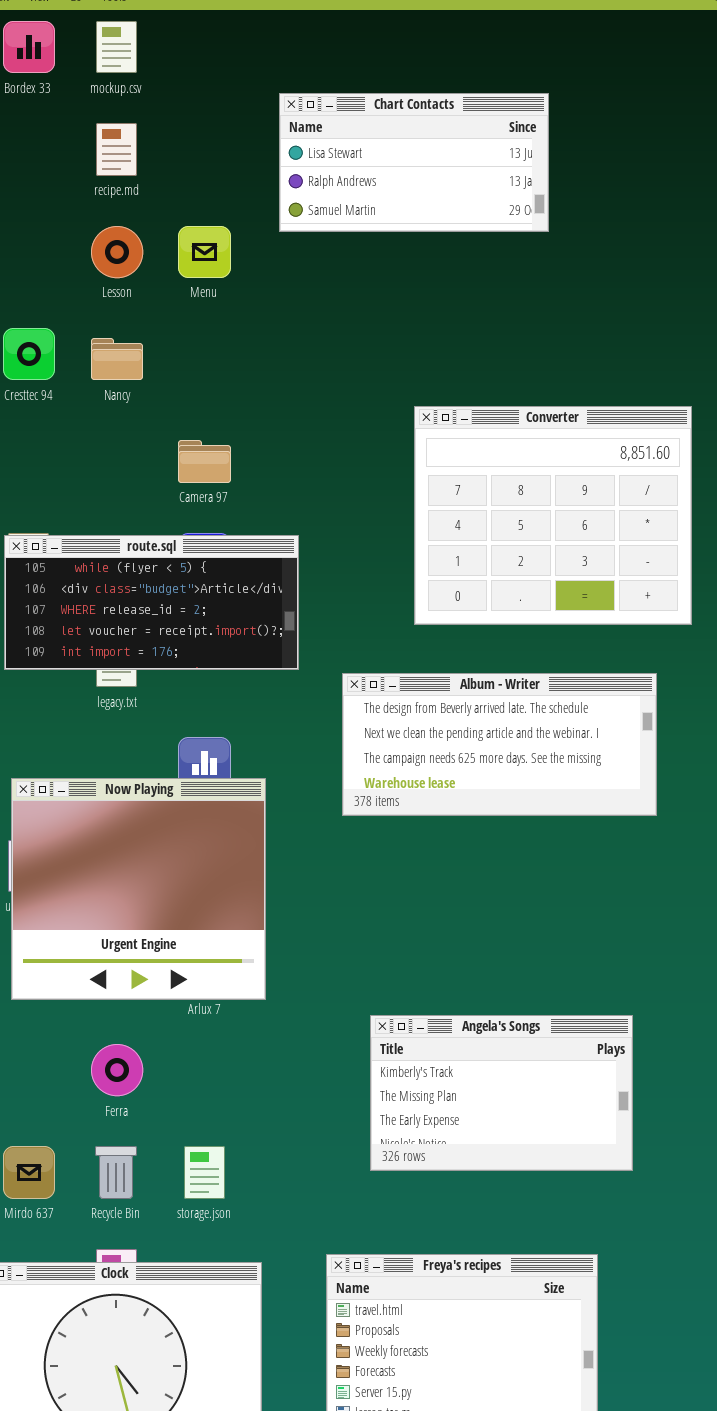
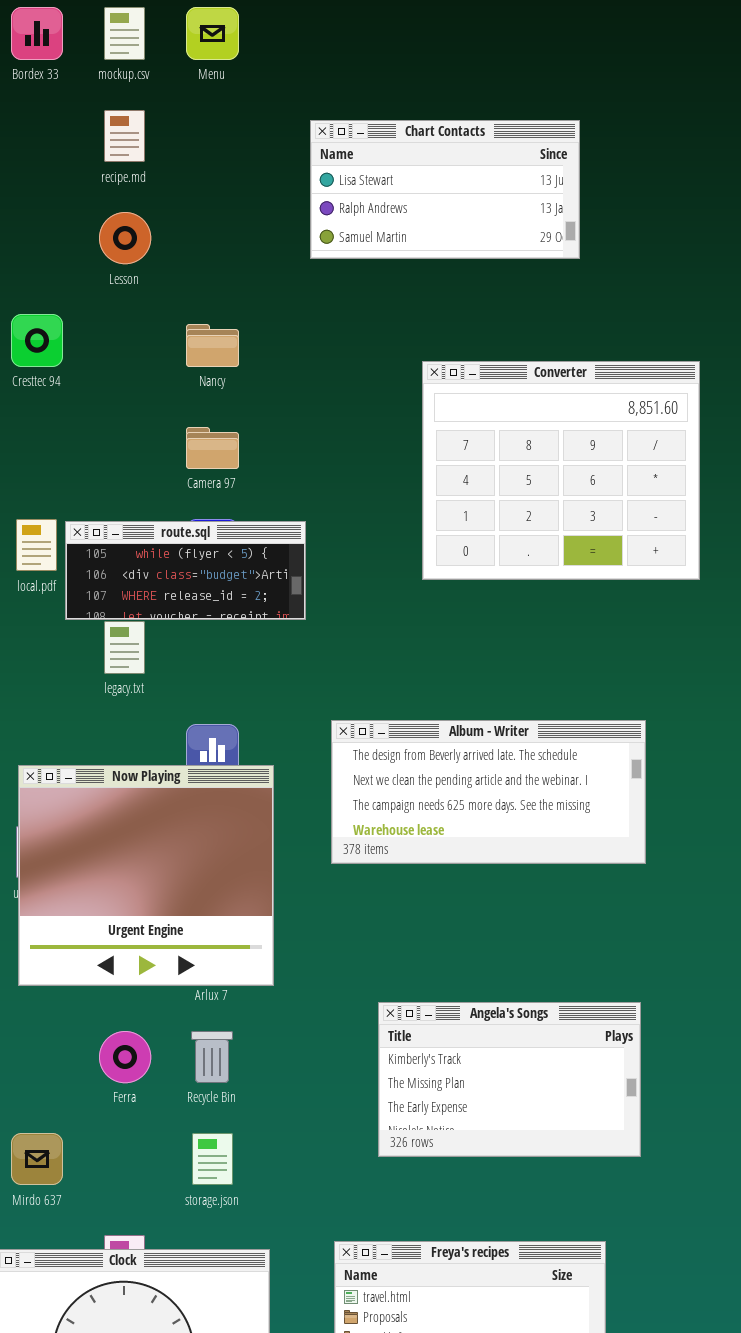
Chart Contacts: [279,93,549,232] -> [310,120,580,259], moved
Menu: [178,226,231,278] -> [186,7,239,60], moved
Nancy: [91,338,143,380] -> [186,324,239,367], moved
Converter: [414,406,692,625] -> [422,361,700,580], moved
route.sql: [4,535,299,670] -> [65,521,306,620], resized
Album - Writer: [342,673,657,816] -> [331,720,646,864], moved
Recycle Bin: [95,1146,137,1199] -> [191,1031,233,1083], moved

